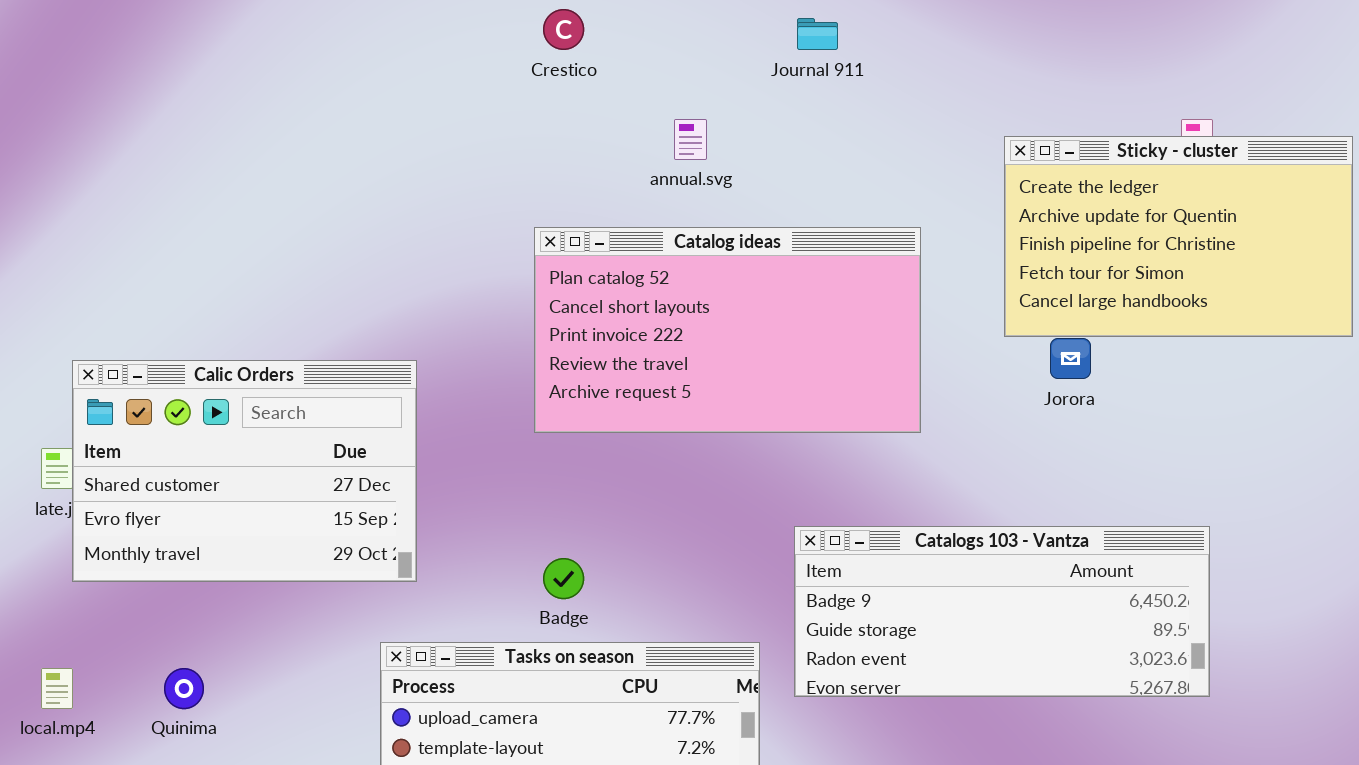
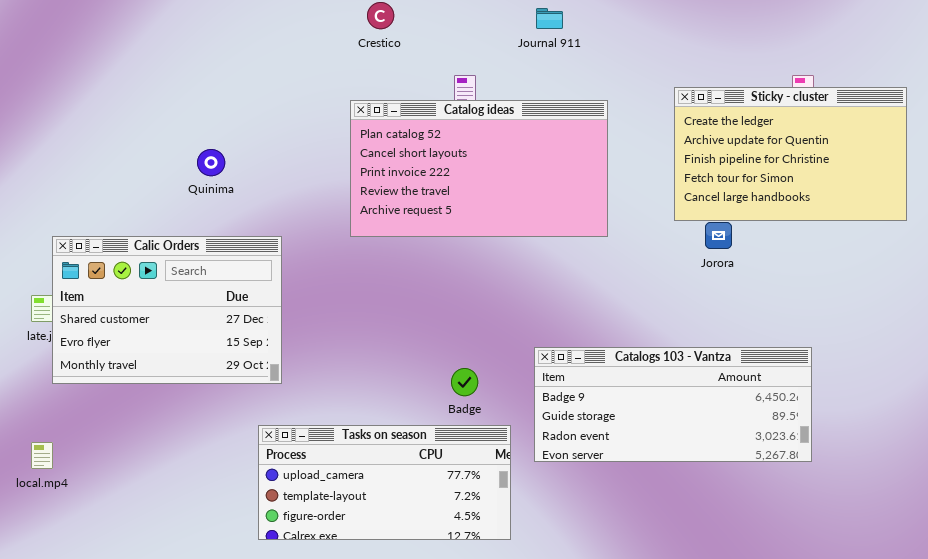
Catalog ideas: [534,227,921,433] -> [350,100,608,237], moved
Badge: [543,558,584,599] -> [451,368,478,396], moved
Quinima: [164,668,204,709] -> [197,149,225,176], moved

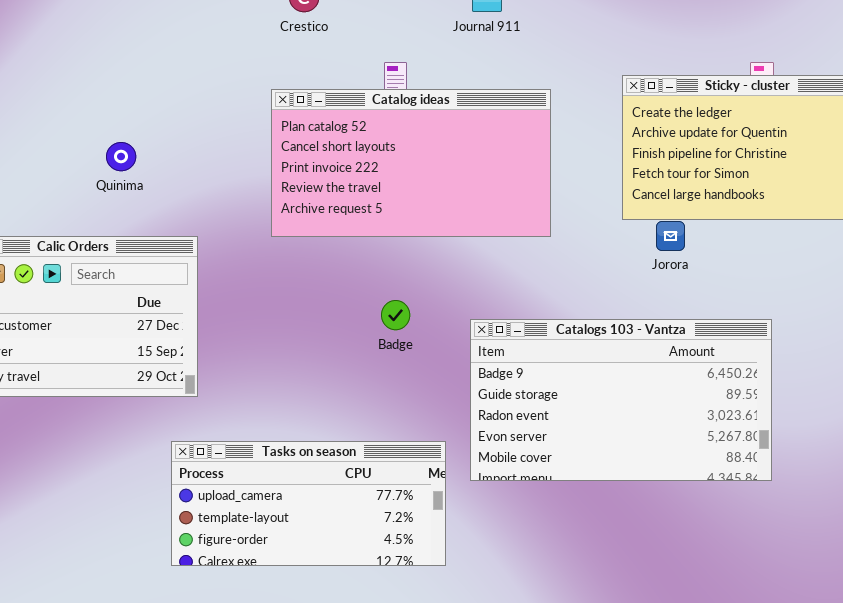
Catalogs 103 - Vantza: [534,347,812,462] -> [470,319,772,481], resized
Badge: [451,368,478,396] -> [381,300,410,330], moved

